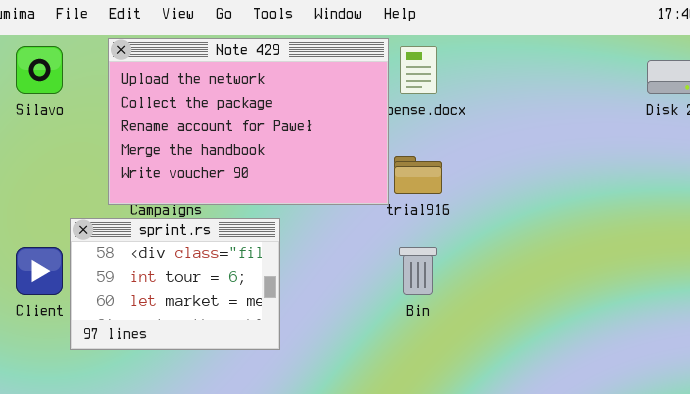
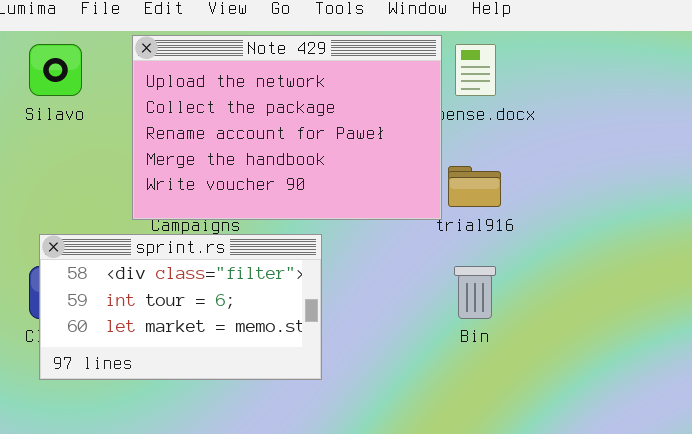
sprint.rs: [70,218,280,350] -> [39,234,322,380], resized

